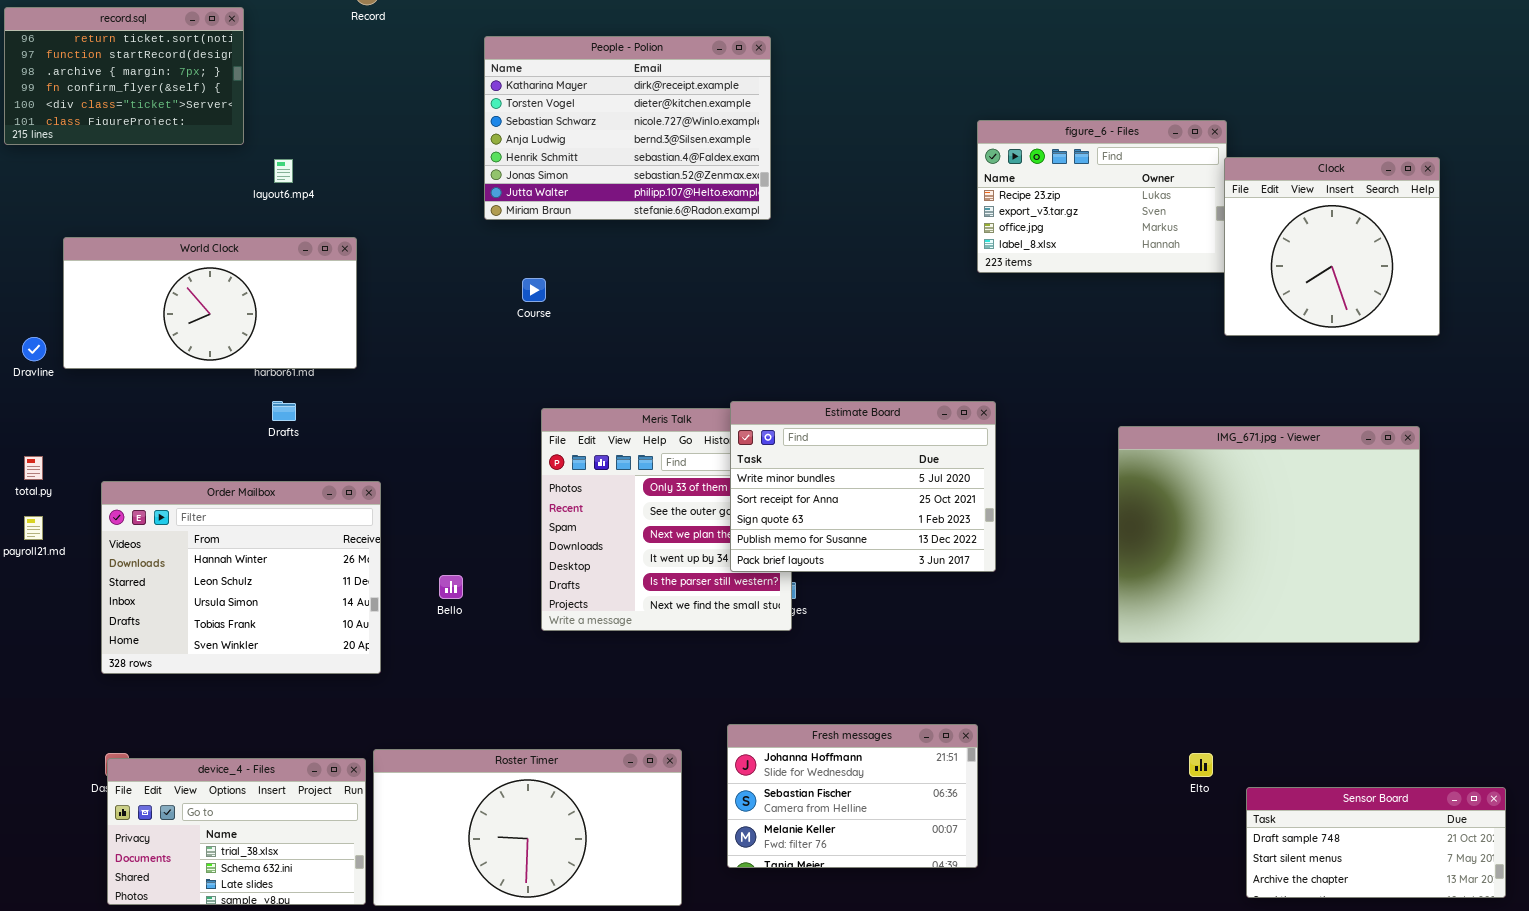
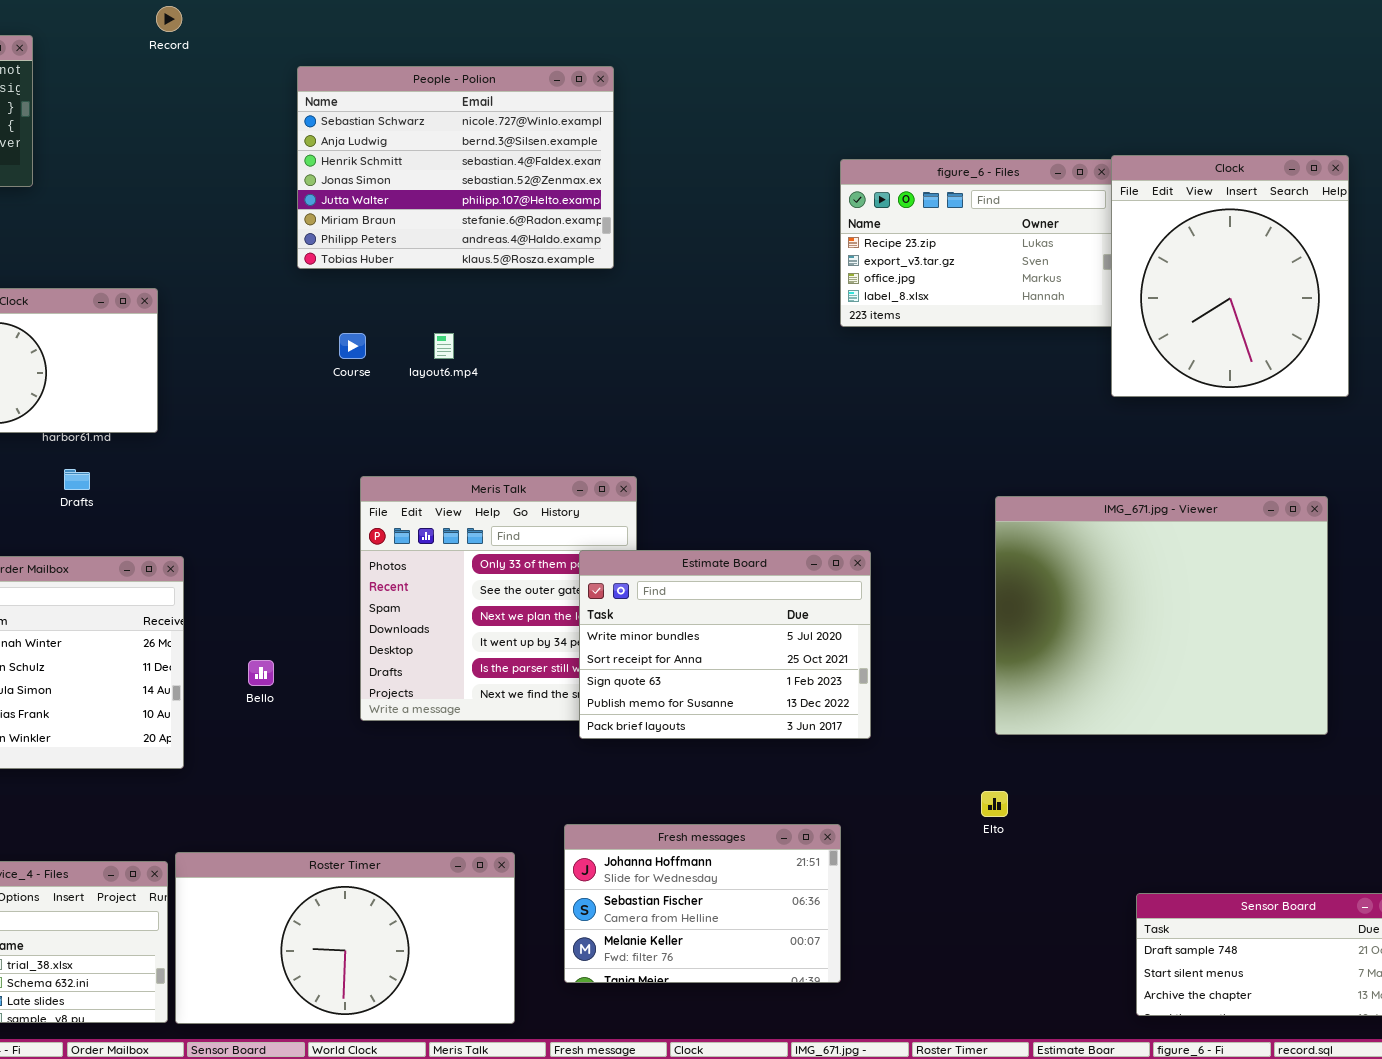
People - Polion: [484,36,771,220] -> [297,66,614,269], scrolled down 2 rows
Clock: [1224,157,1440,336] -> [1111,155,1349,397], resized
layout6.mp4: [274,159,293,183] -> [434,333,454,359], moved
Estimate Board: [730,401,996,572] -> [579,550,871,739], moved
Elto: [1189,753,1213,777] -> [981,791,1008,817], moved

